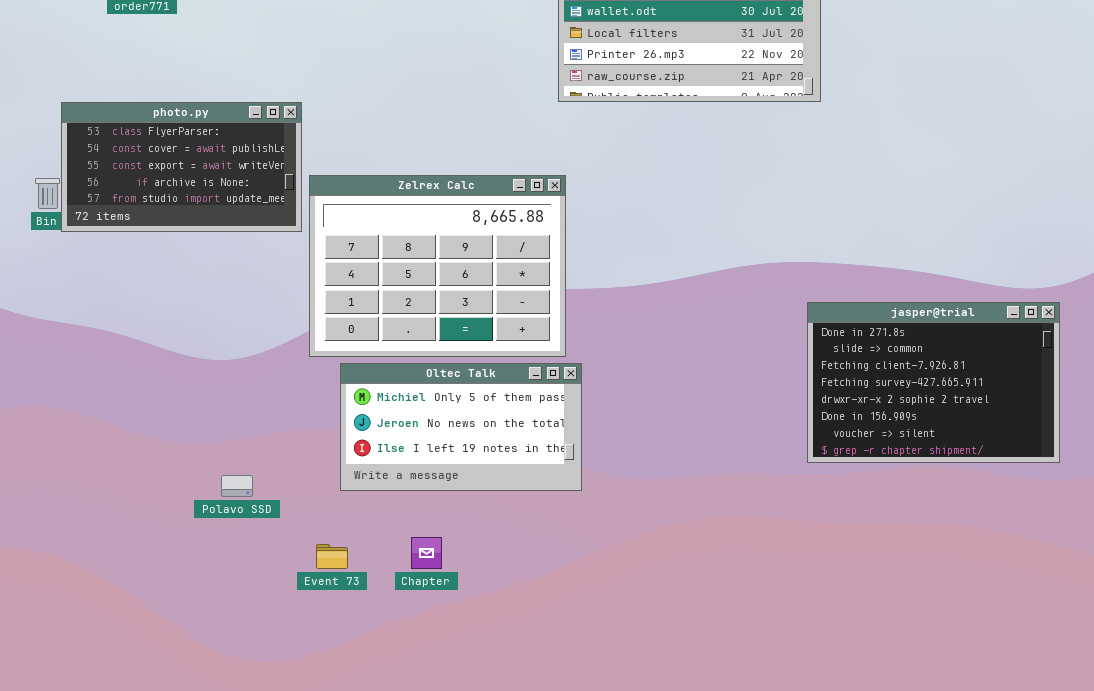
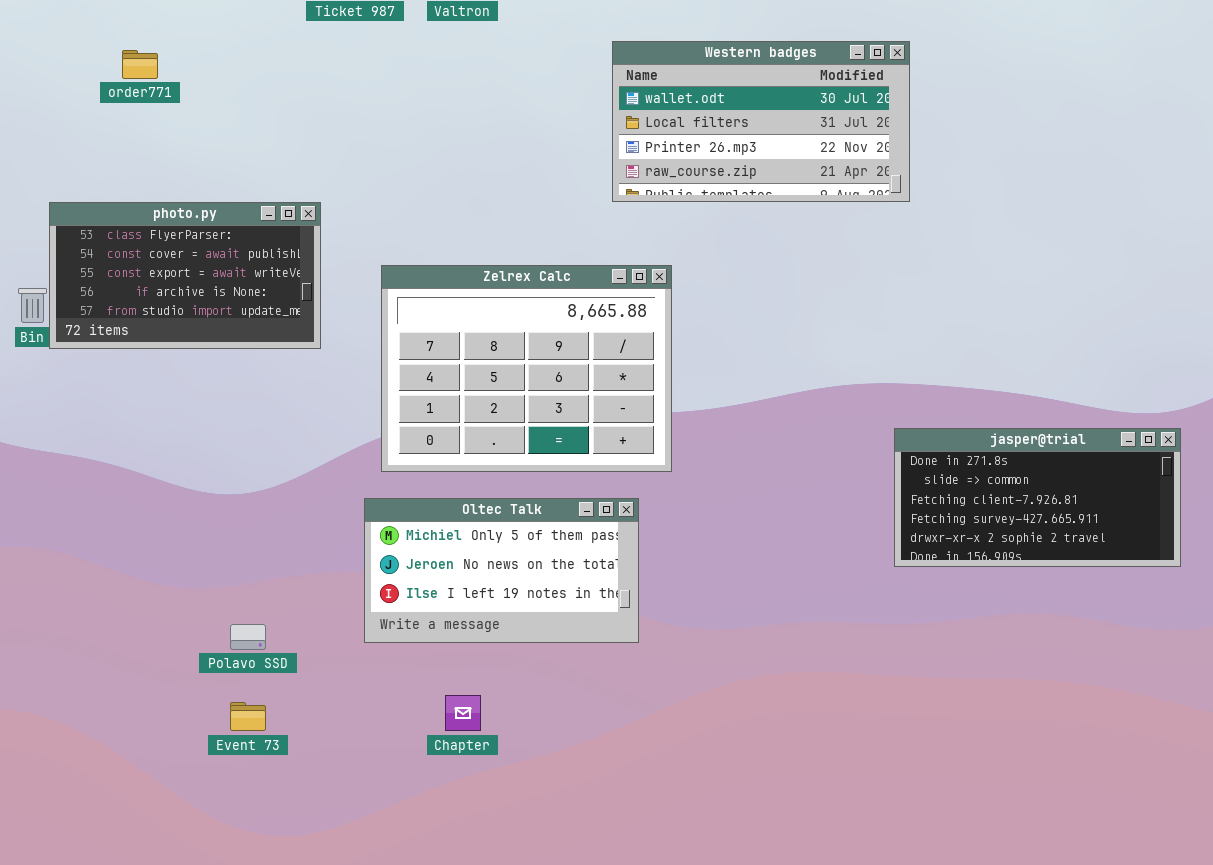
Zelrex Calc: [309,175,566,357] -> [381,265,672,472], moved
jasper@trial: [807,302,1060,463] -> [894,428,1181,567], resized
Event 73: [316,544,348,569] -> [230,702,266,731], moved

